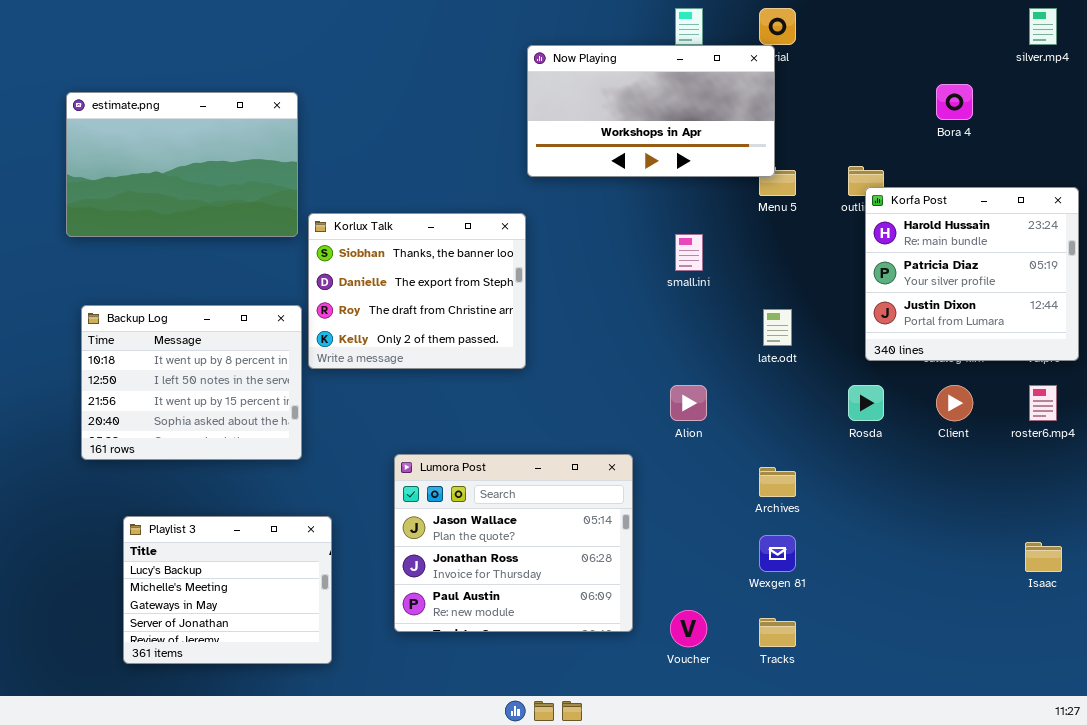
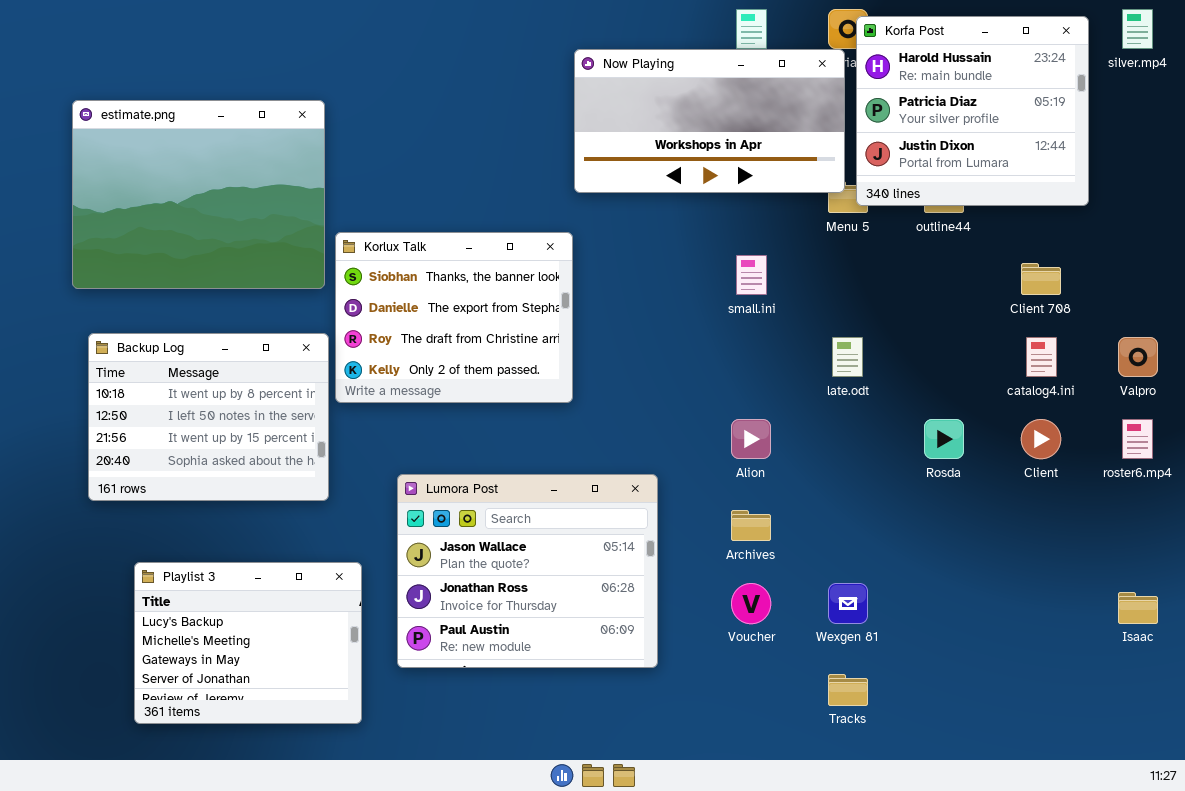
estimate.png: [66,92,298,237] -> [72,100,325,289], resized
Korfa Post: [865,187,1079,361] -> [856,16,1089,206], moved
Lumora Post: [394,454,633,632] -> [397,474,658,668], moved
Archives: [759,467,796,497] -> [731,510,771,541], moved
Voucher: [670,610,707,647] -> [731,583,771,624], moved

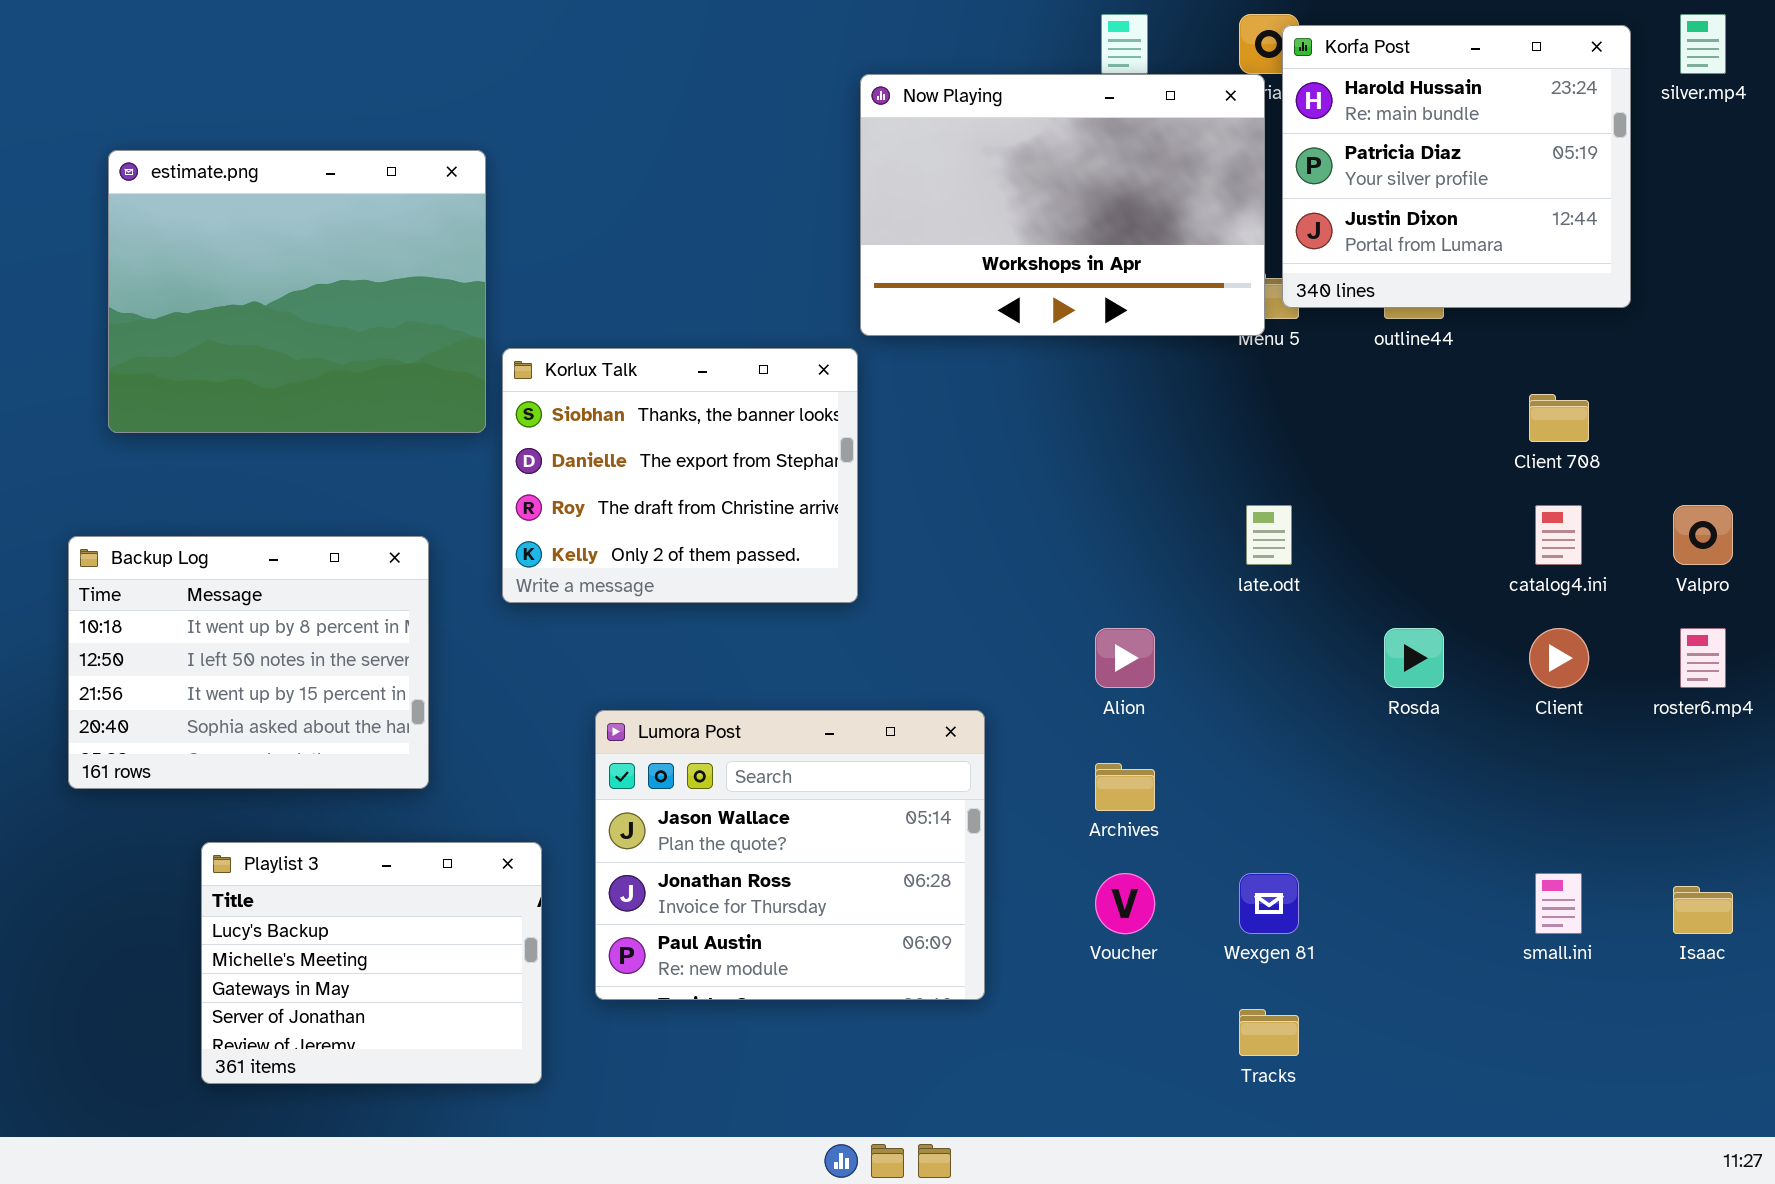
Now Playing: [574,49,845,193] -> [860,74,1265,336], resized
small.ini: [736,255,767,295] -> [1535,873,1582,934], moved
Backup Log: [88,333,329,501] -> [68,536,429,789], moved

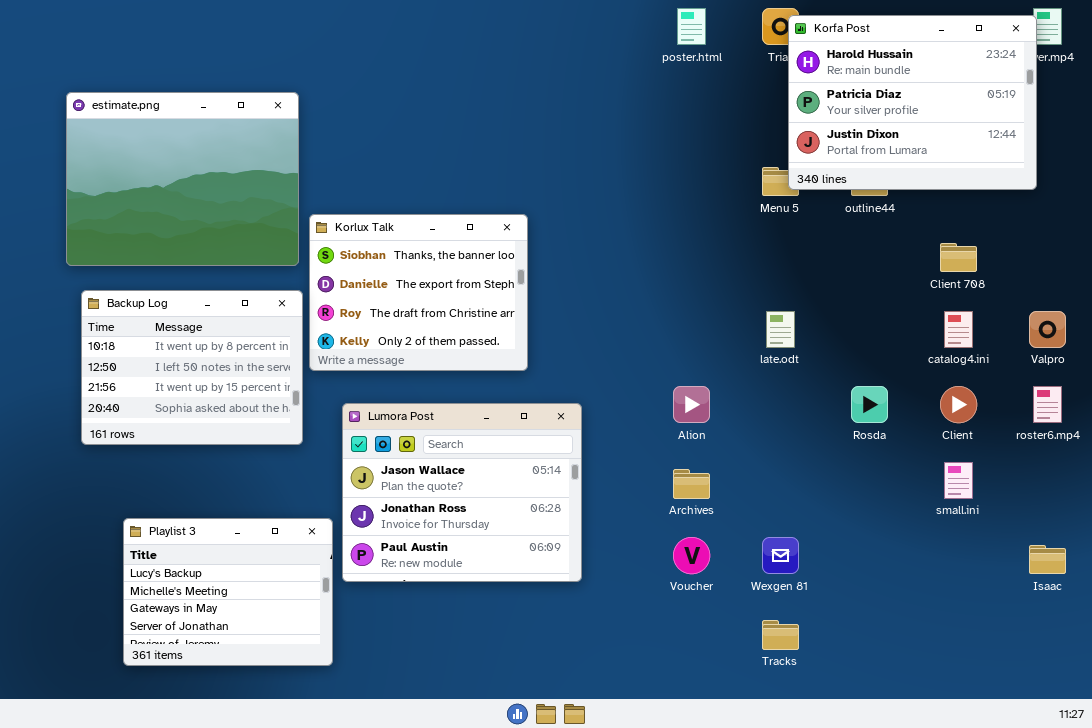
Korfa Post: [1282,25,1631,308] -> [788,15,1037,190], resized
Now Playing: [860,74,1265,336] -> none, closed
Backup Log: [68,536,429,789] -> [81,290,303,445], moved
Lumora Post: [595,710,985,1000] -> [342,403,582,582], moved
small.ini: [1535,873,1582,934] -> [944,462,973,499], moved

